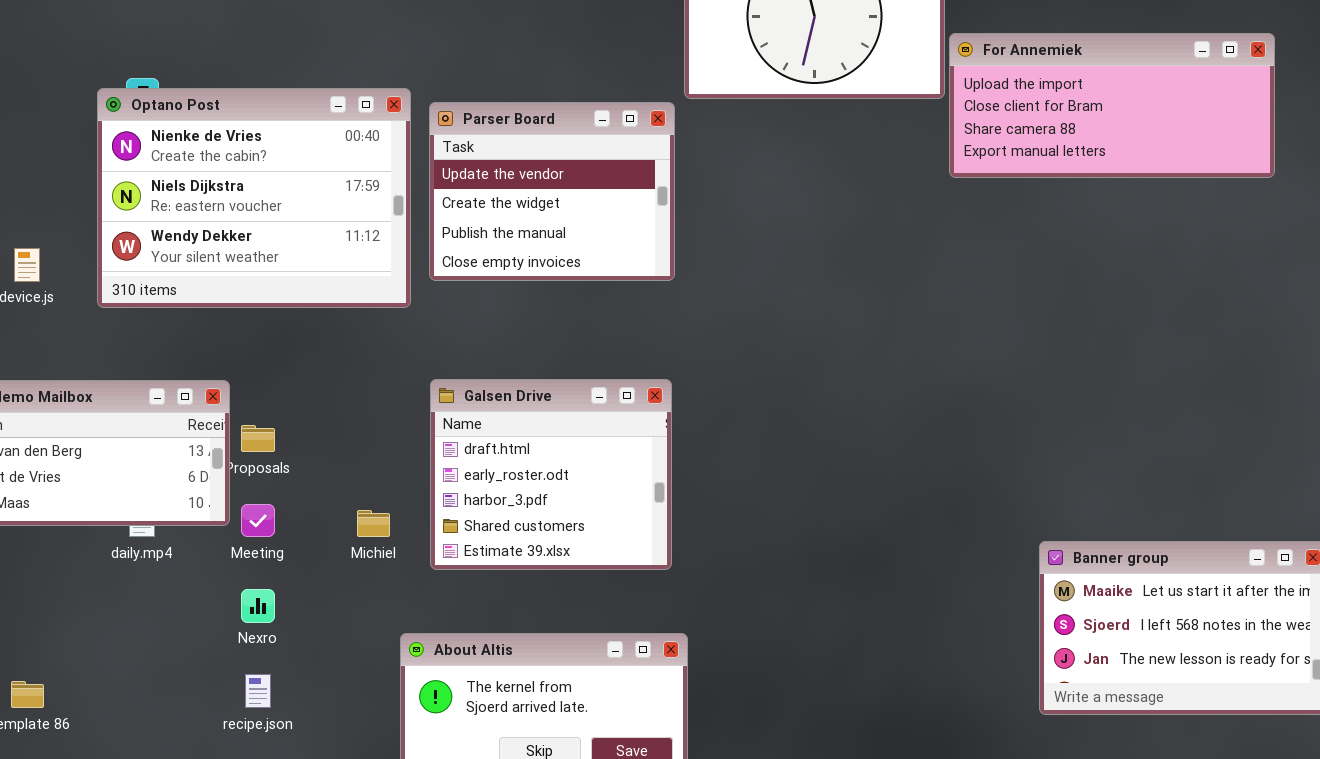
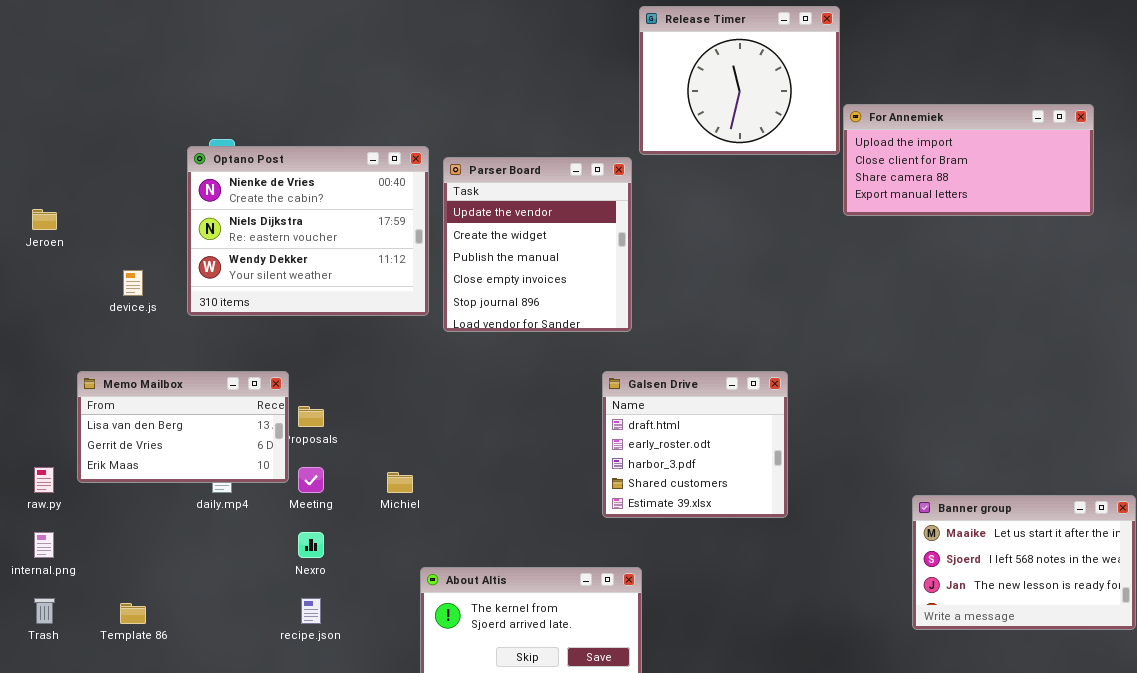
Parser Board: [429,102,675,281] -> [443,157,632,332], resized
Galsen Drive: [430,379,672,570] -> [602,371,788,518], moved

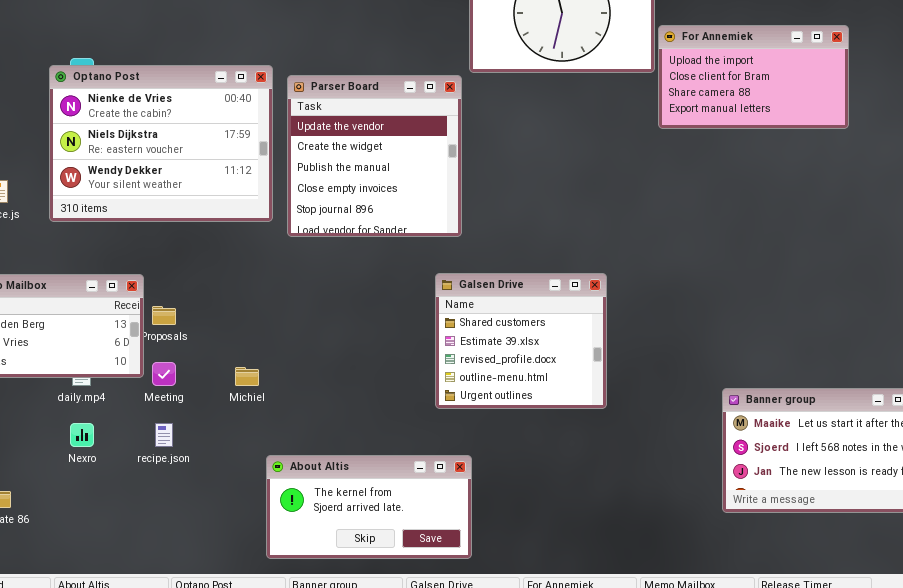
For Annemiek: [843,104,1094,216] -> [658,25,849,129], resized
Galsen Drive: [602,371,788,518] -> [435,273,607,409], scrolled down 3 rows
Nexro: [298,532,324,558] -> [70,423,94,447], moved
recipe.json: [301,598,321,624] -> [155,423,173,447], moved

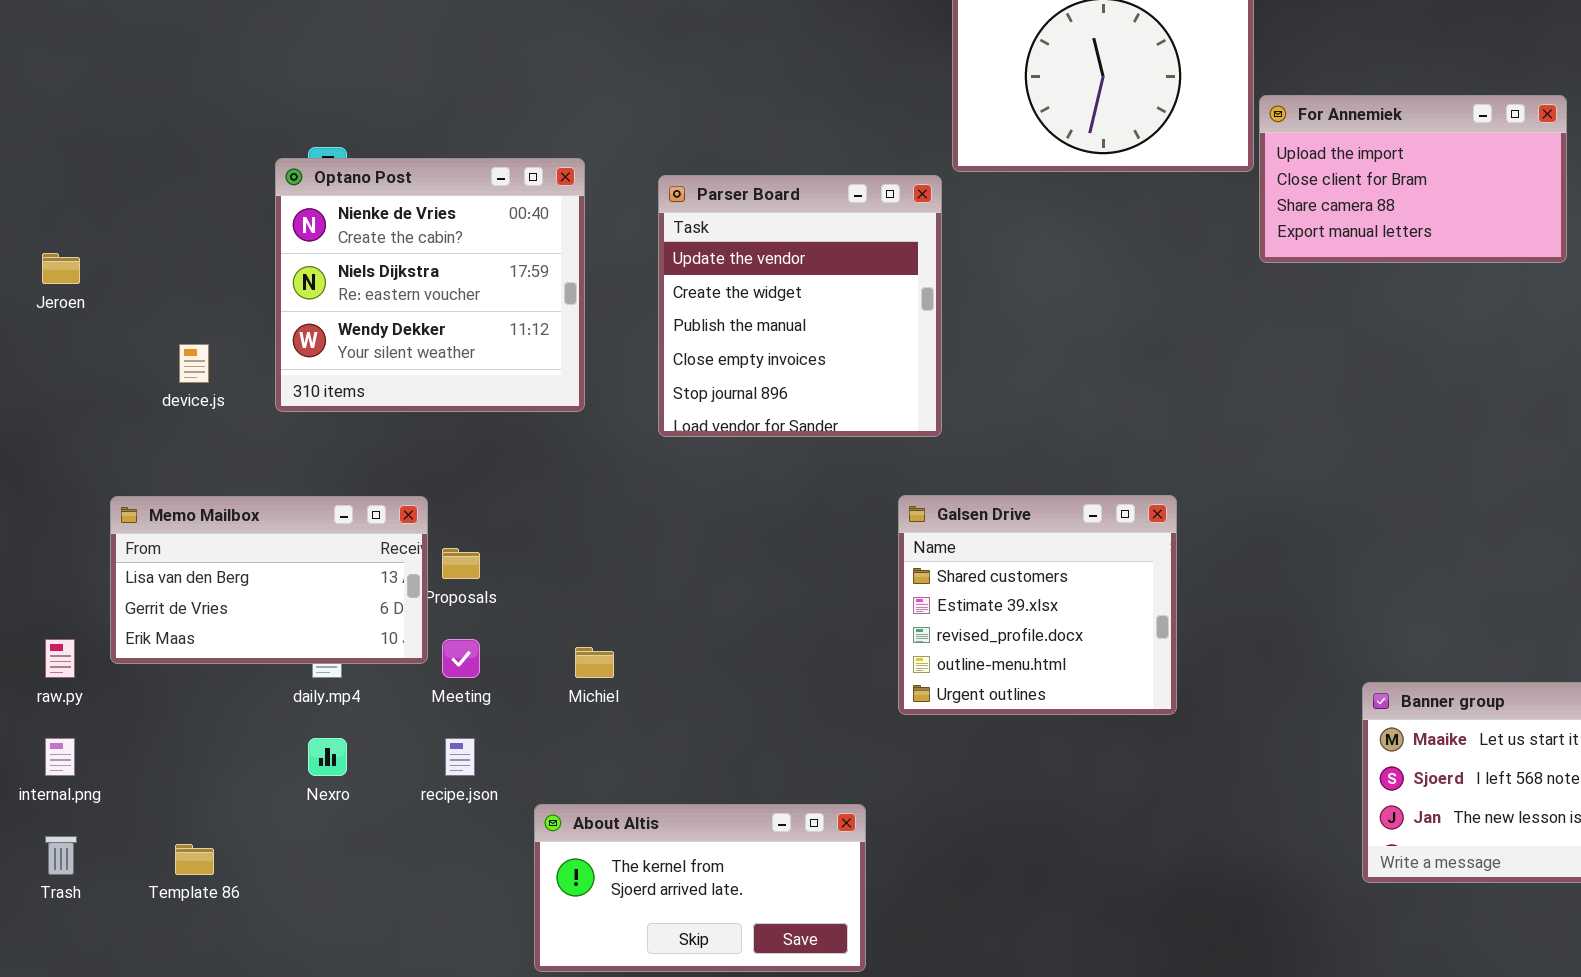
Optano Post: [49,65,273,222] -> [275,158,585,412], resized
About Altis: [266,455,472,559] -> [534,804,866,972], moved

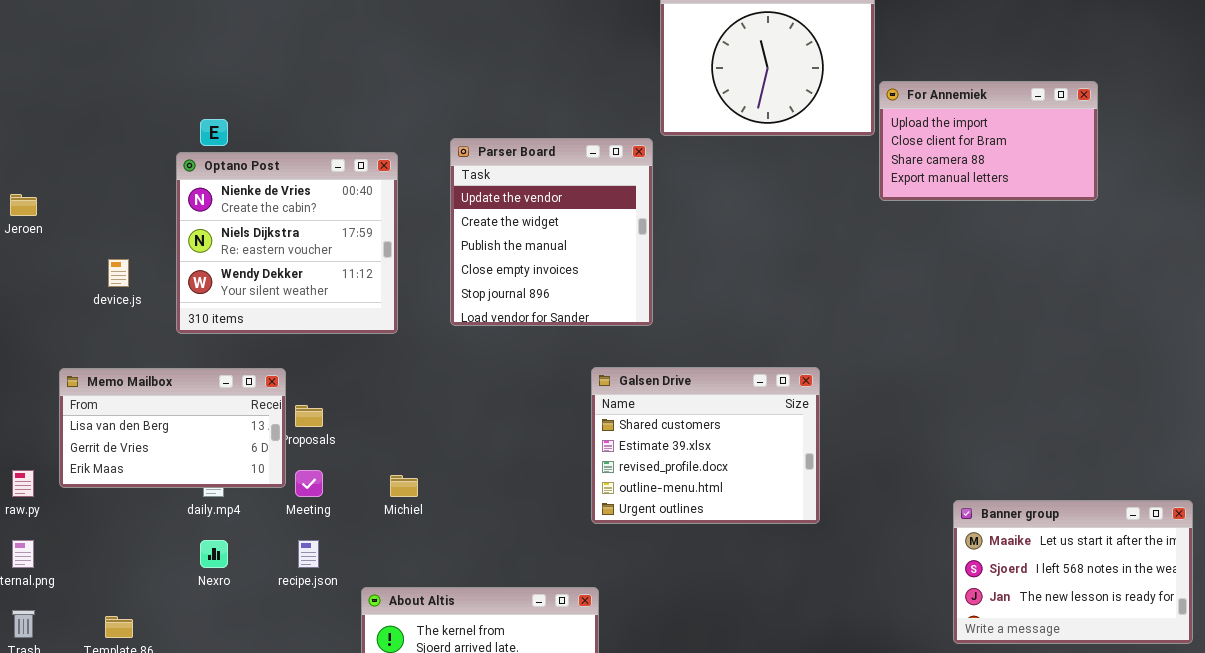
Optano Post: [275,158,585,412] -> [176,152,398,334], moved
Galsen Drive: [898,495,1177,715] -> [591,367,820,524], resized

